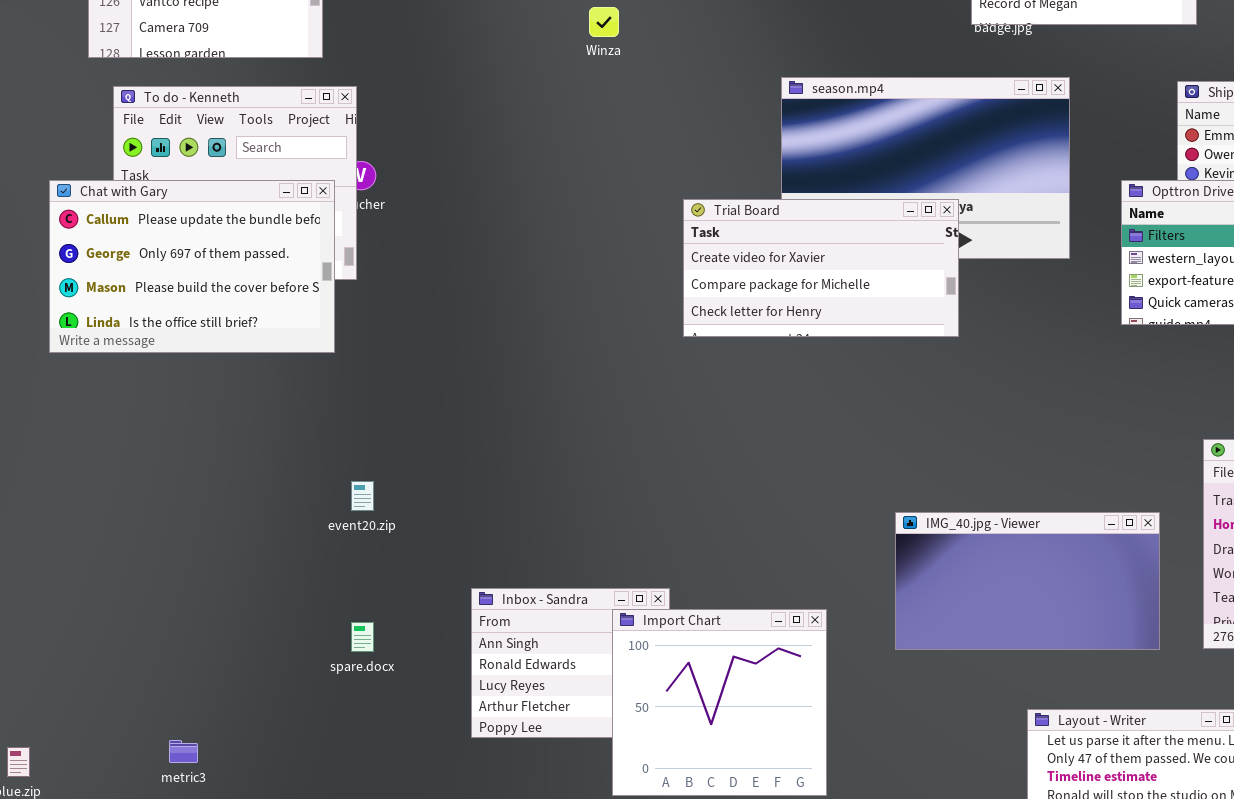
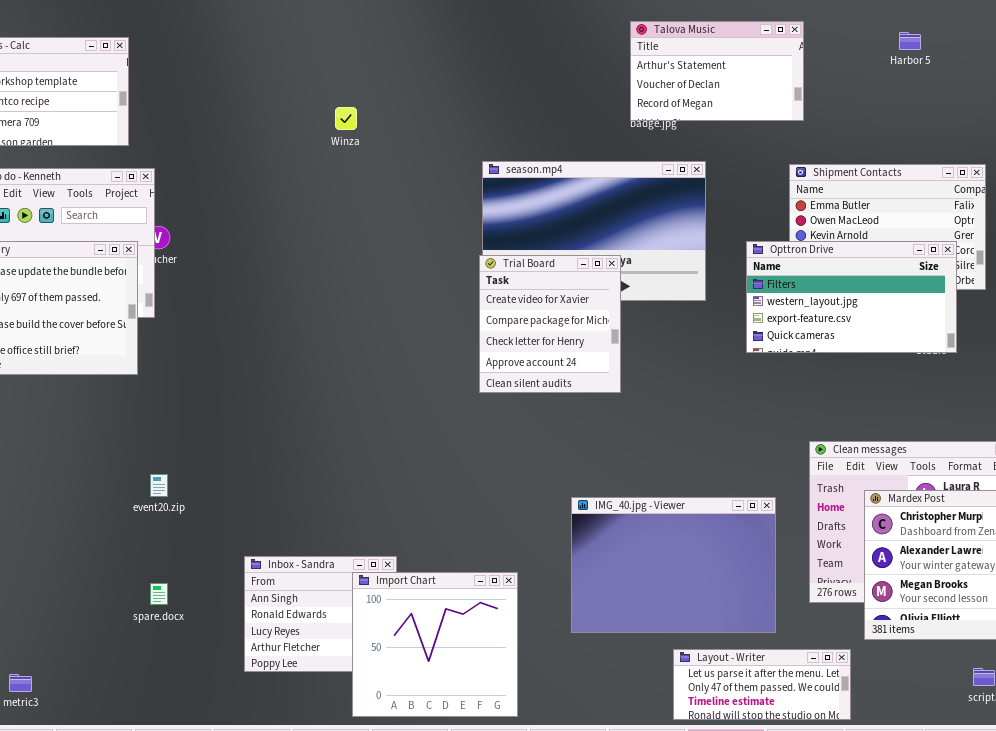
Trial Board: [683,199,959,337] -> [479,255,621,393], resized
IMG_40.jpg - Viewer: [895,512,1160,650] -> [571,497,776,633], resized

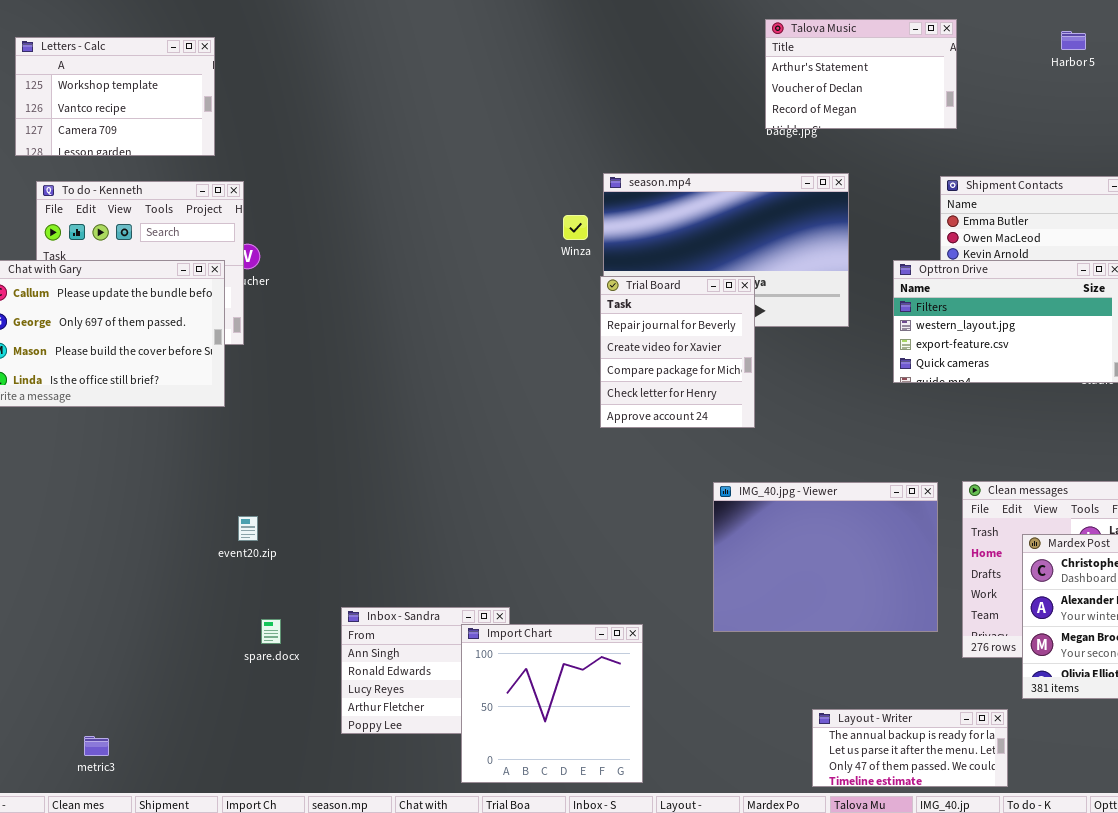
Winza: [335,107,357,130] -> [563,215,588,240], moved
Trial Board: [479,255,621,393] -> [600,276,755,428], scrolled up 1 row
IMG_40.jpg - Viewer: [571,497,776,633] -> [713,482,938,632], moved
spare.docx: [150,583,168,605] -> [261,619,281,644], moved
Layout - Writer: [673,649,851,720] -> [812,709,1008,787], scrolled up 1 row

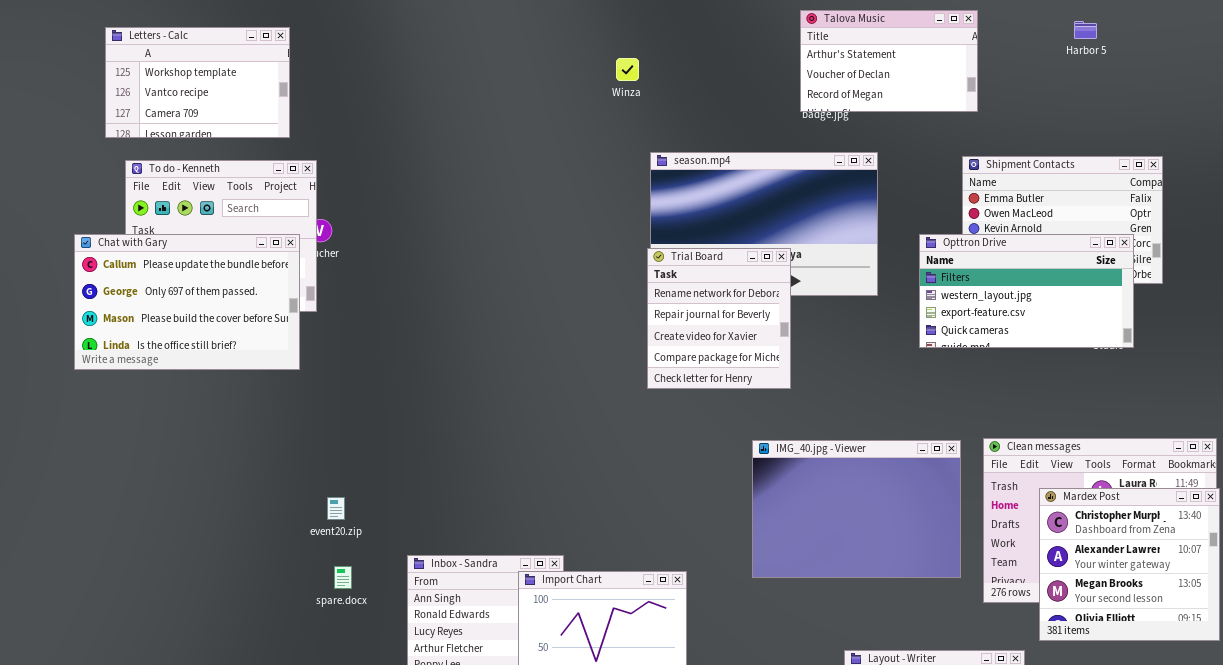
Winza: [563,215,588,240] -> [616,58,639,81], moved
Trial Board: [600,276,755,428] -> [647,248,791,389], scrolled up 1 row
event20.zip: [238,516,258,541] -> [327,497,345,520], moved

